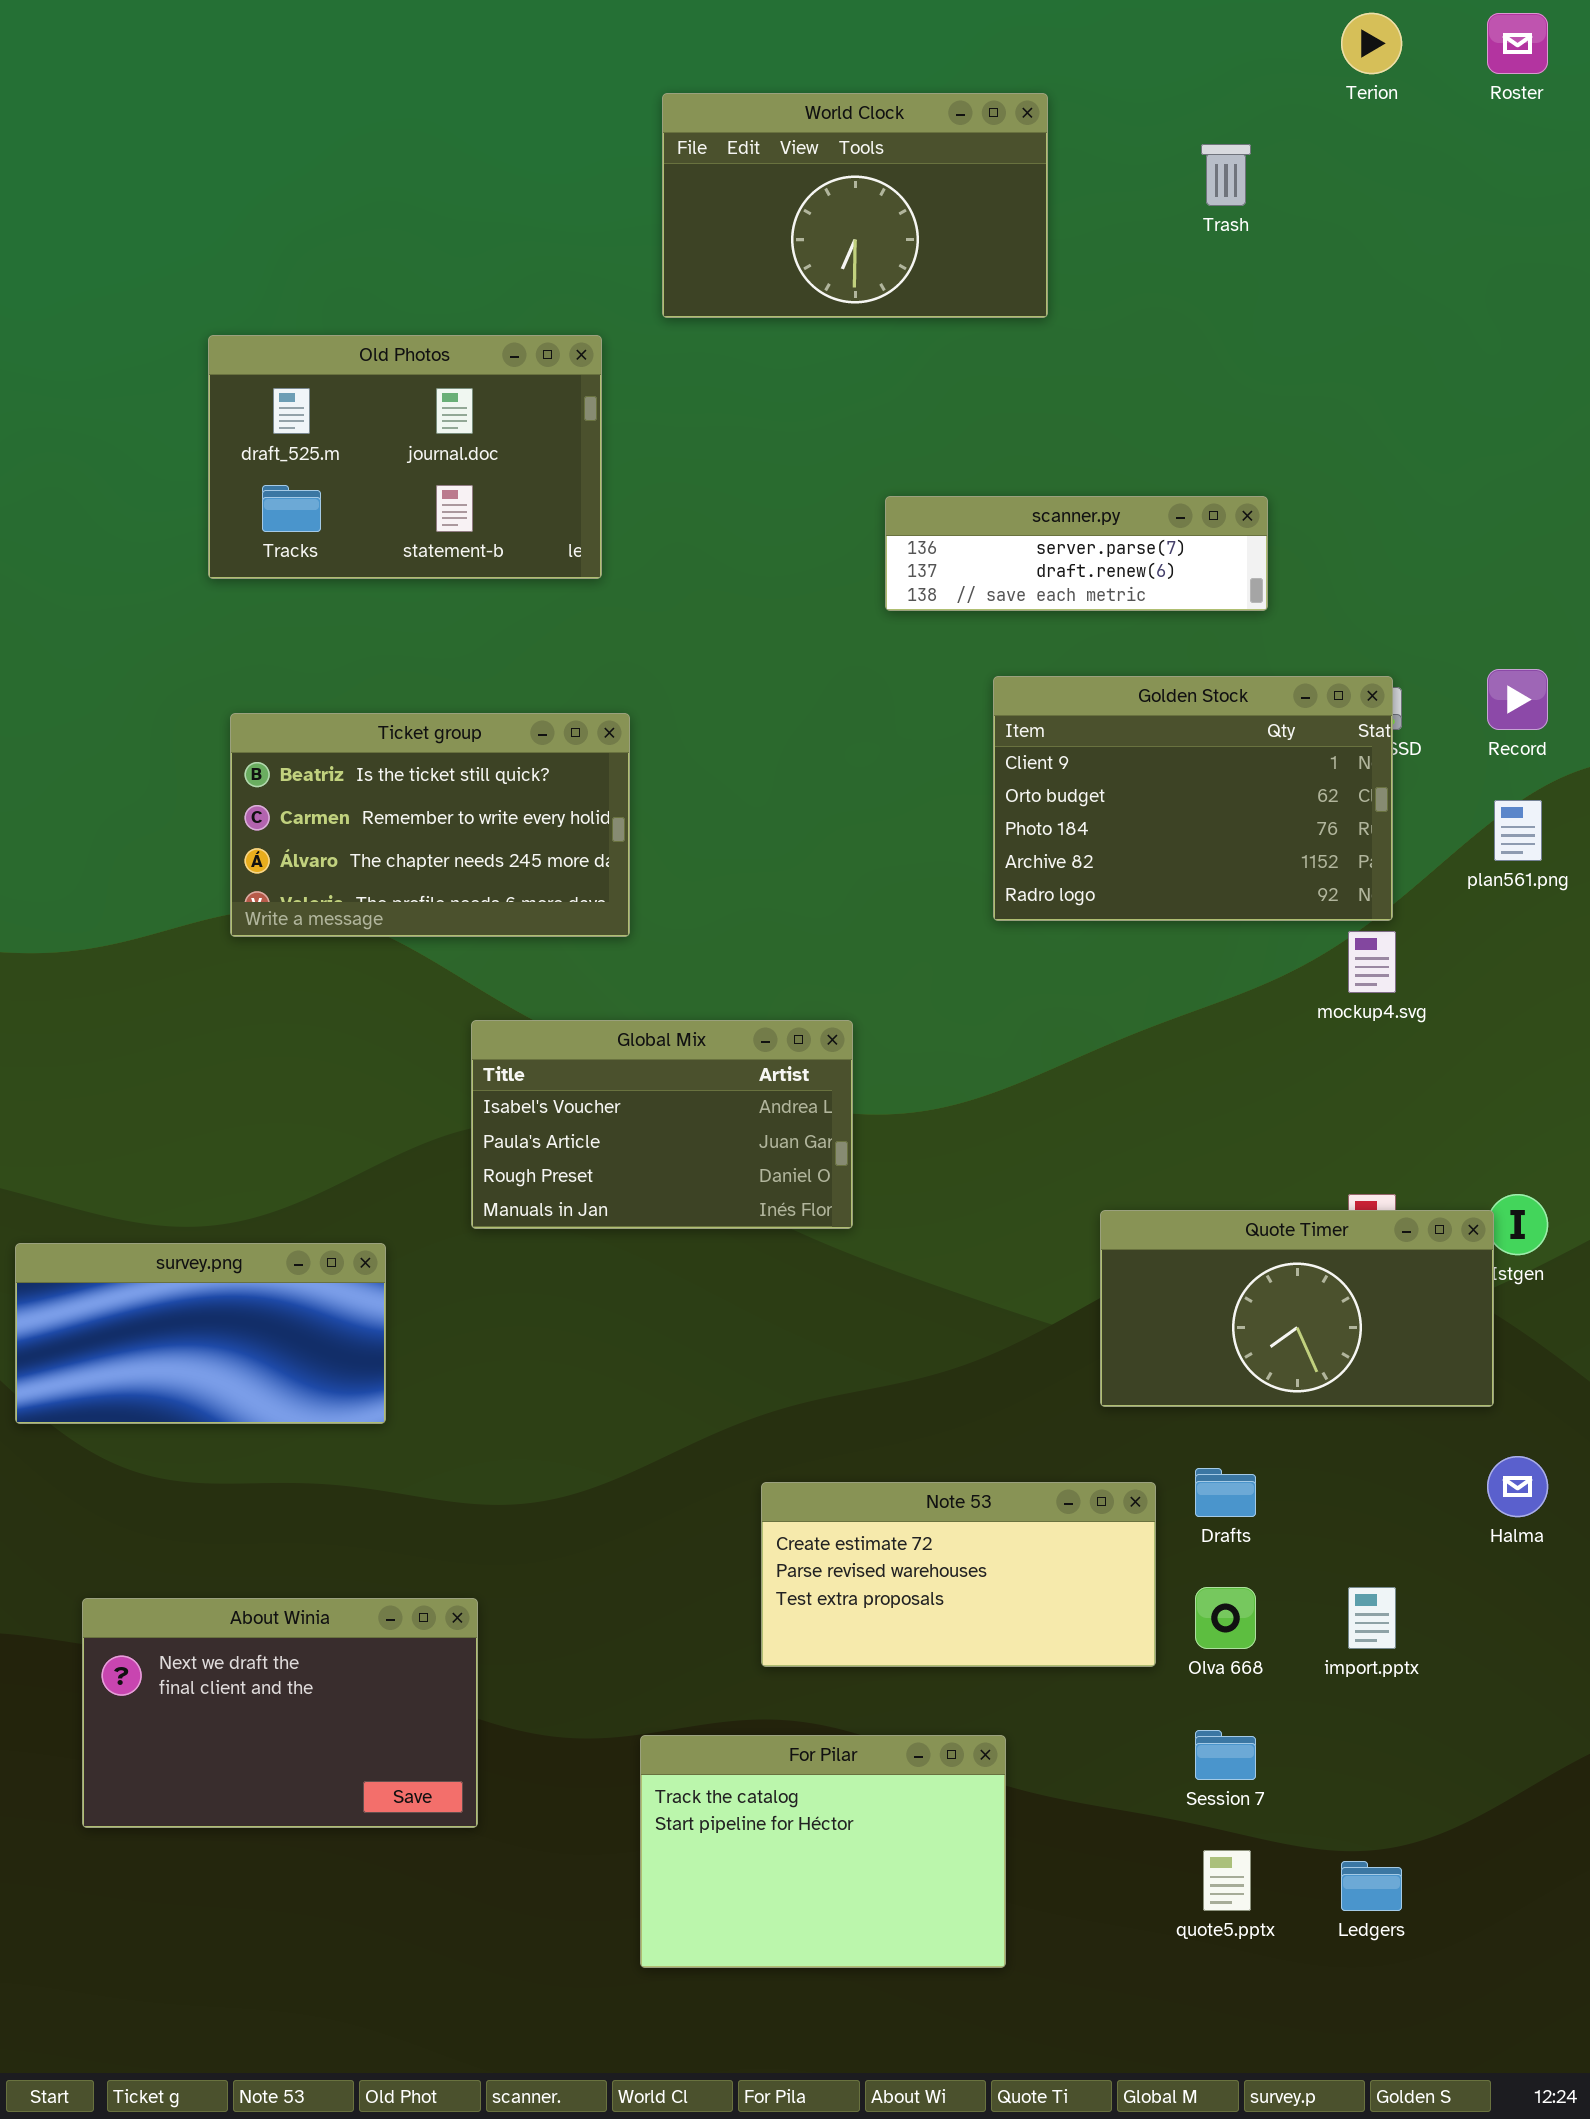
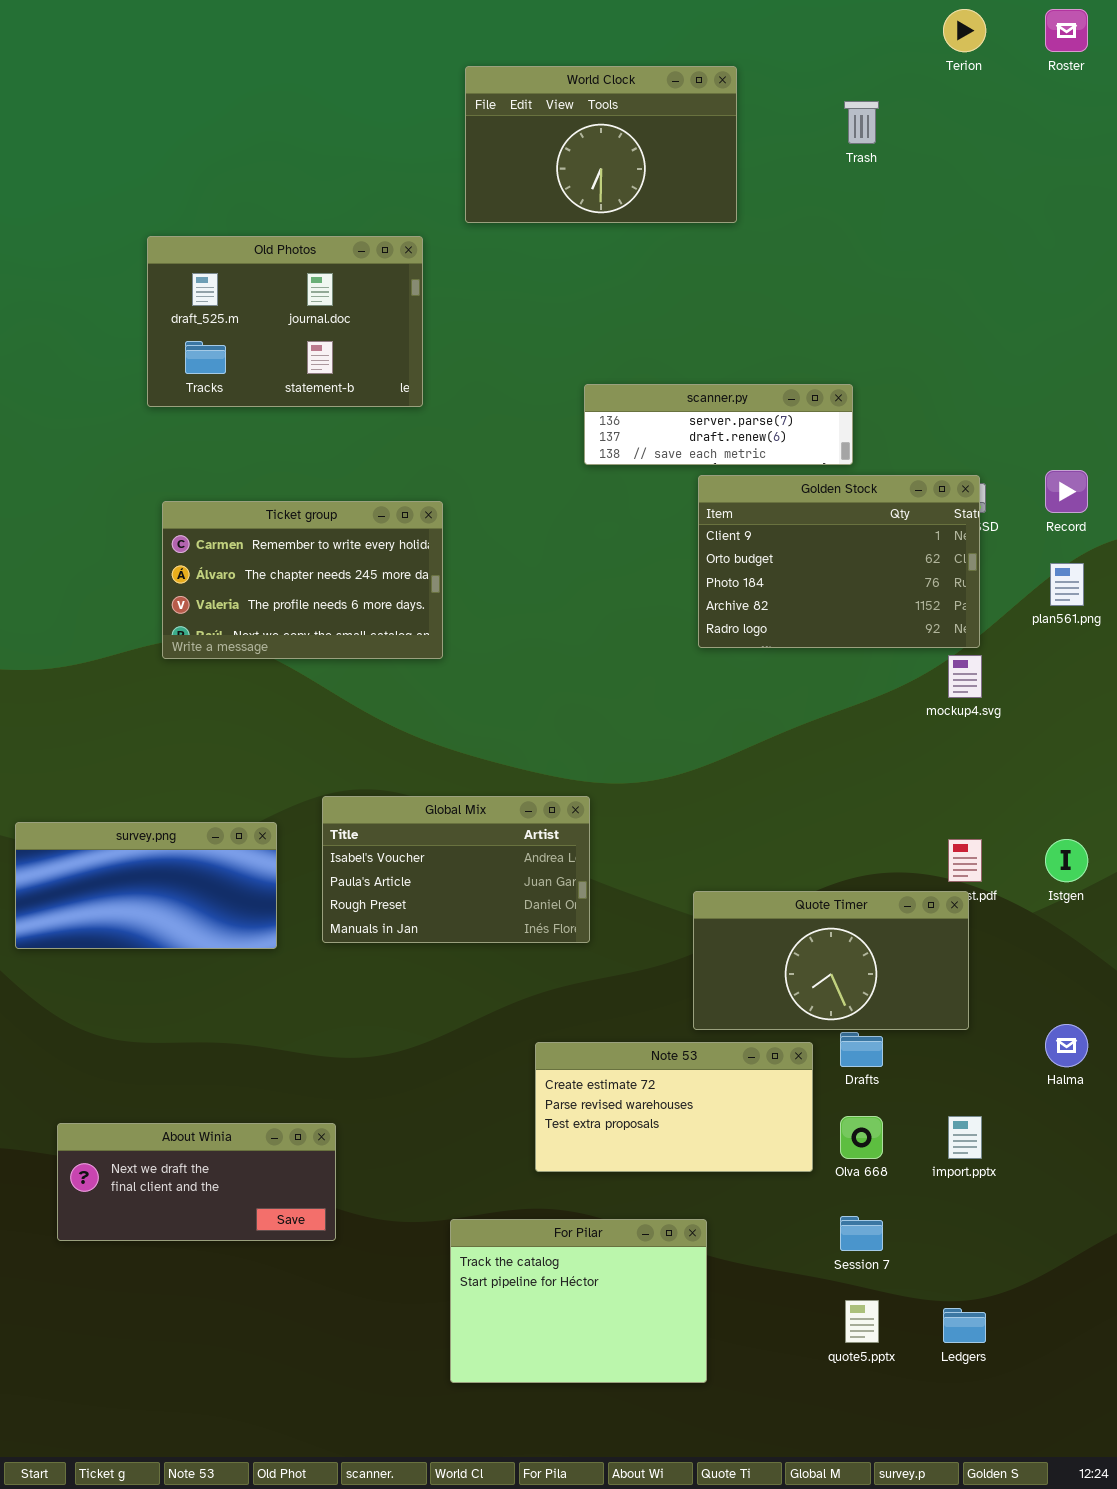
scanner.py: [885,496,1268,611] -> [584,384,853,465], moved
Ticket group: [230,713,630,937] -> [162,501,443,659], scrolled down 1 row
Global Mix: [471,1020,853,1229] -> [322,796,590,943], moved
Quote Timer: [1100,1210,1494,1407] -> [693,891,969,1030], moved
survey.png: [15,1243,386,1424] -> [15,822,277,949], moved
About Winia: [82,1598,478,1828] -> [57,1123,336,1241], resized

